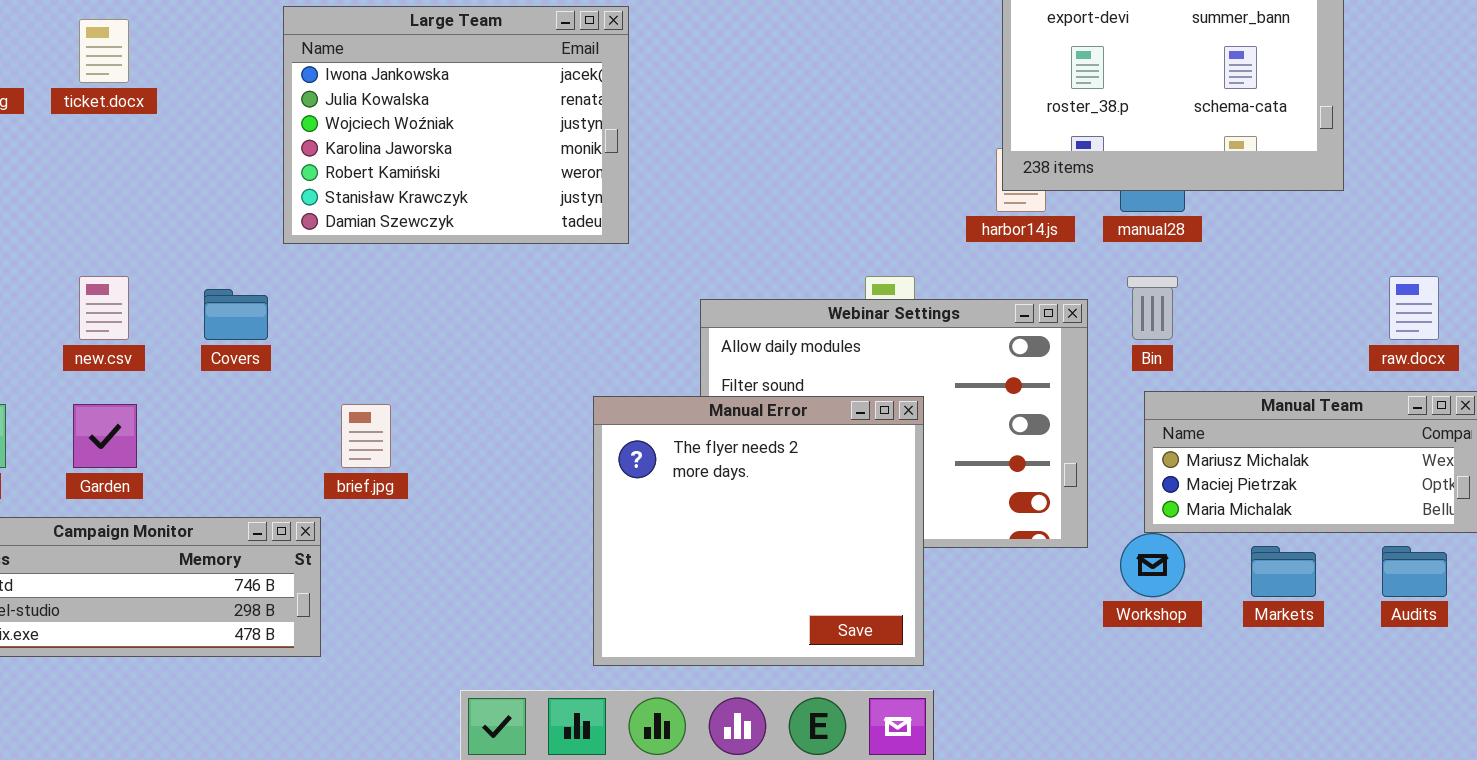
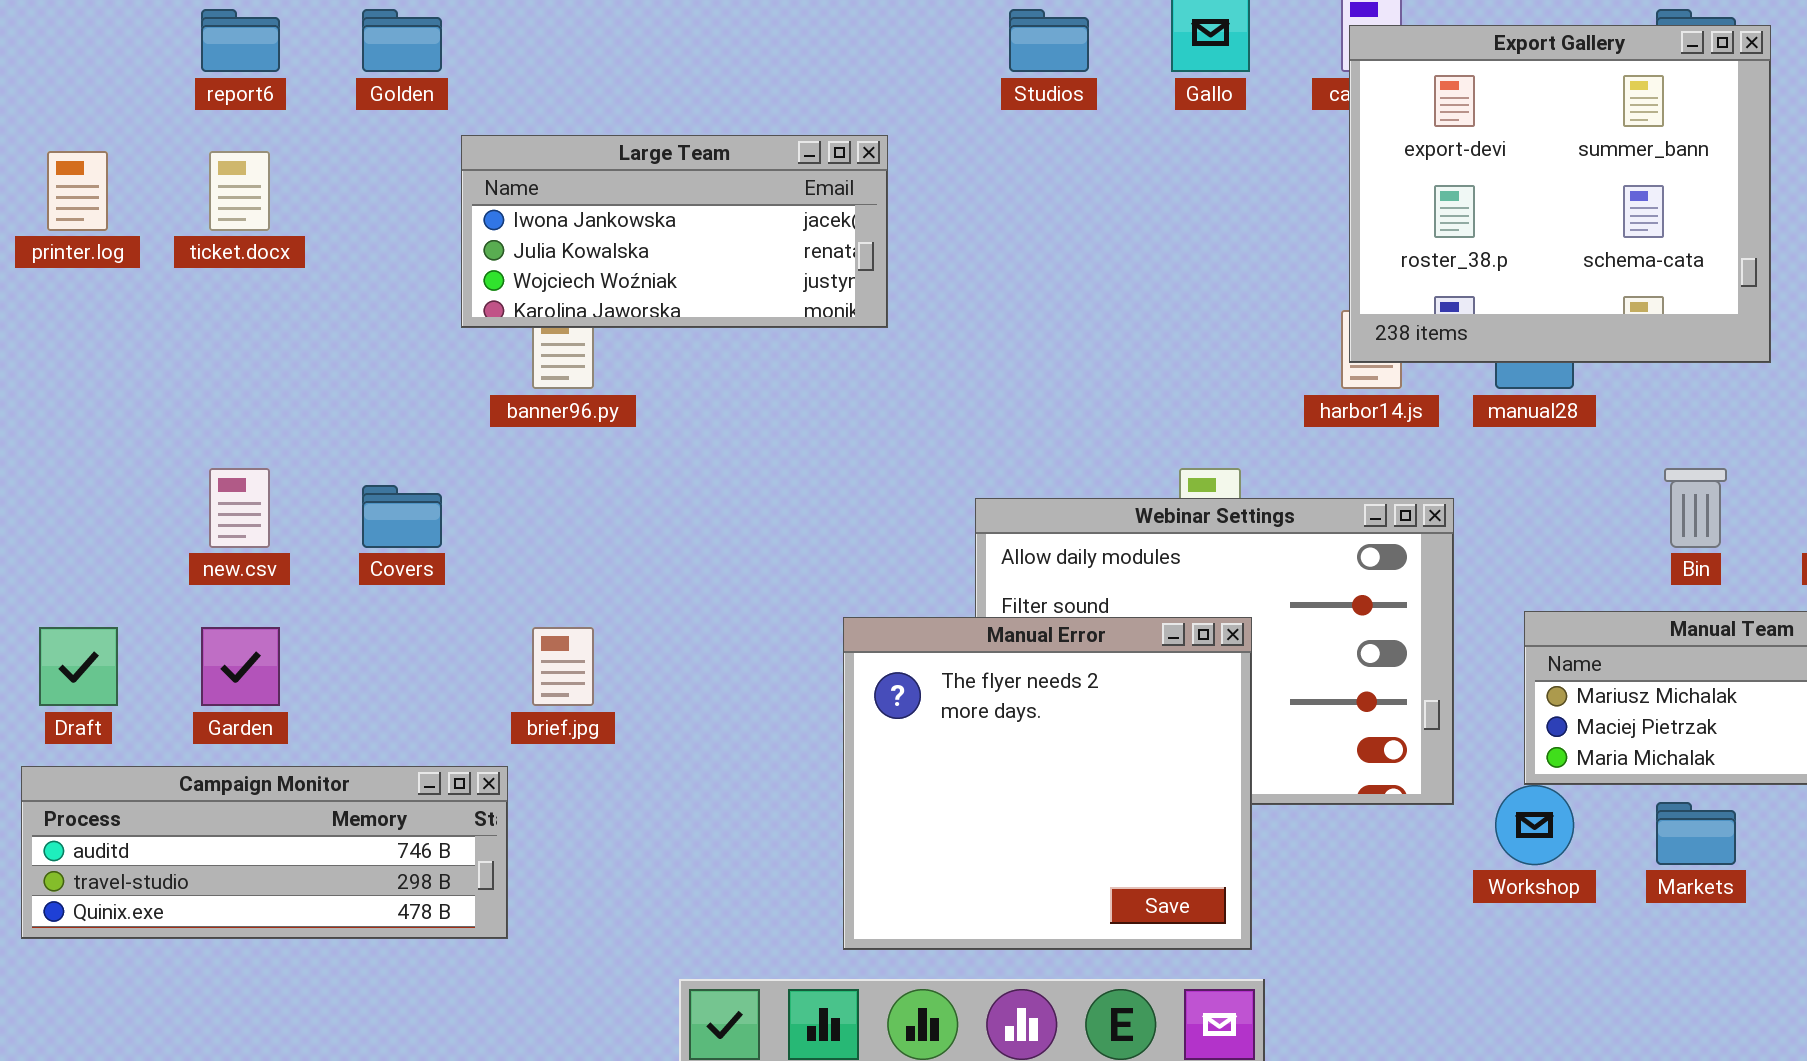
Large Team: [283,6,629,244] -> [461,135,888,328], resized
Bin: [1127,276,1178,340] -> [1664,468,1727,548], moved

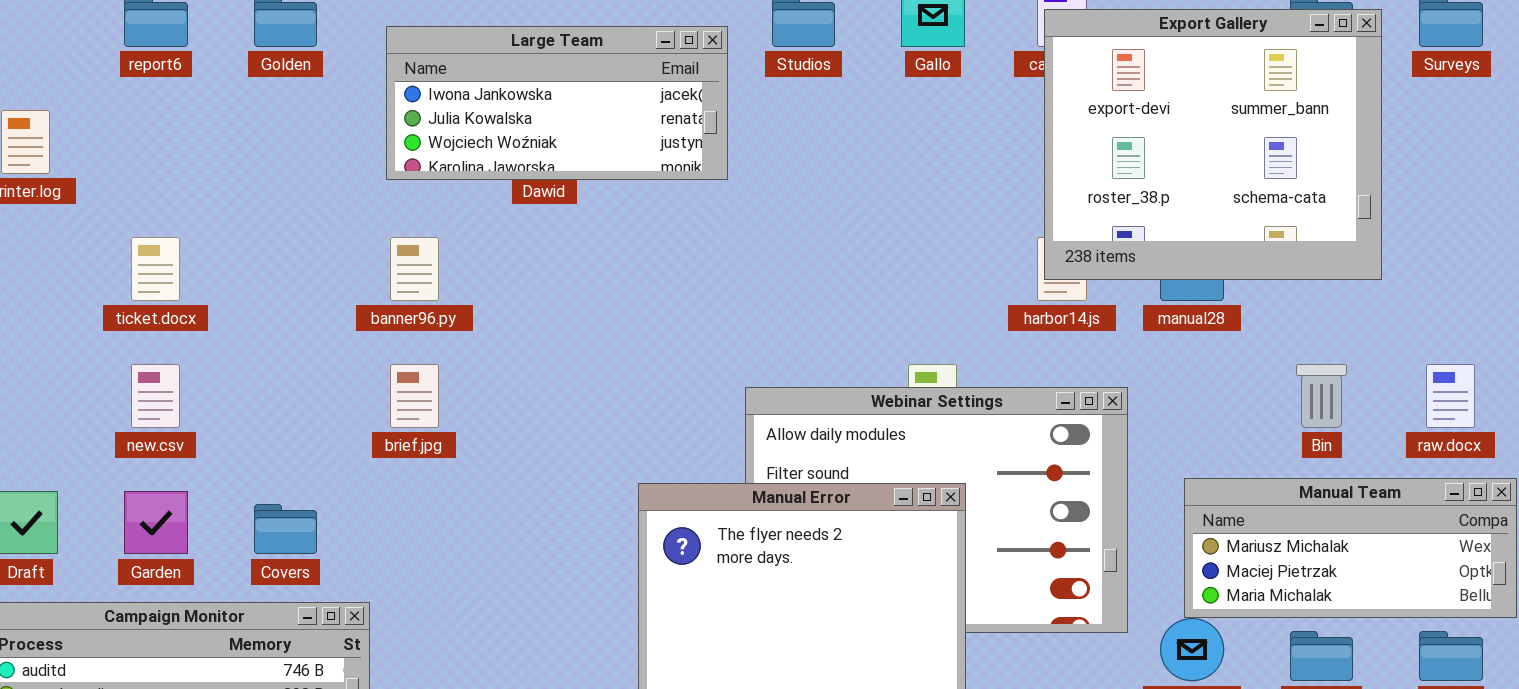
Large Team: [461,135,888,328] -> [386,26,728,180], moved
ticket.docx: [209,151,270,231] -> [131,237,180,301], moved
Covers: [362,485,442,548] -> [254,504,317,554], moved
brief.jpg: [532,627,594,706] -> [390,364,439,428], moved

